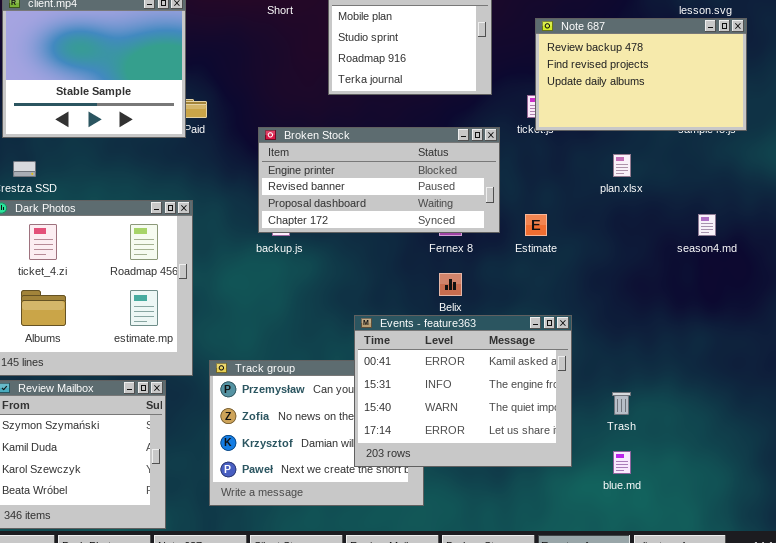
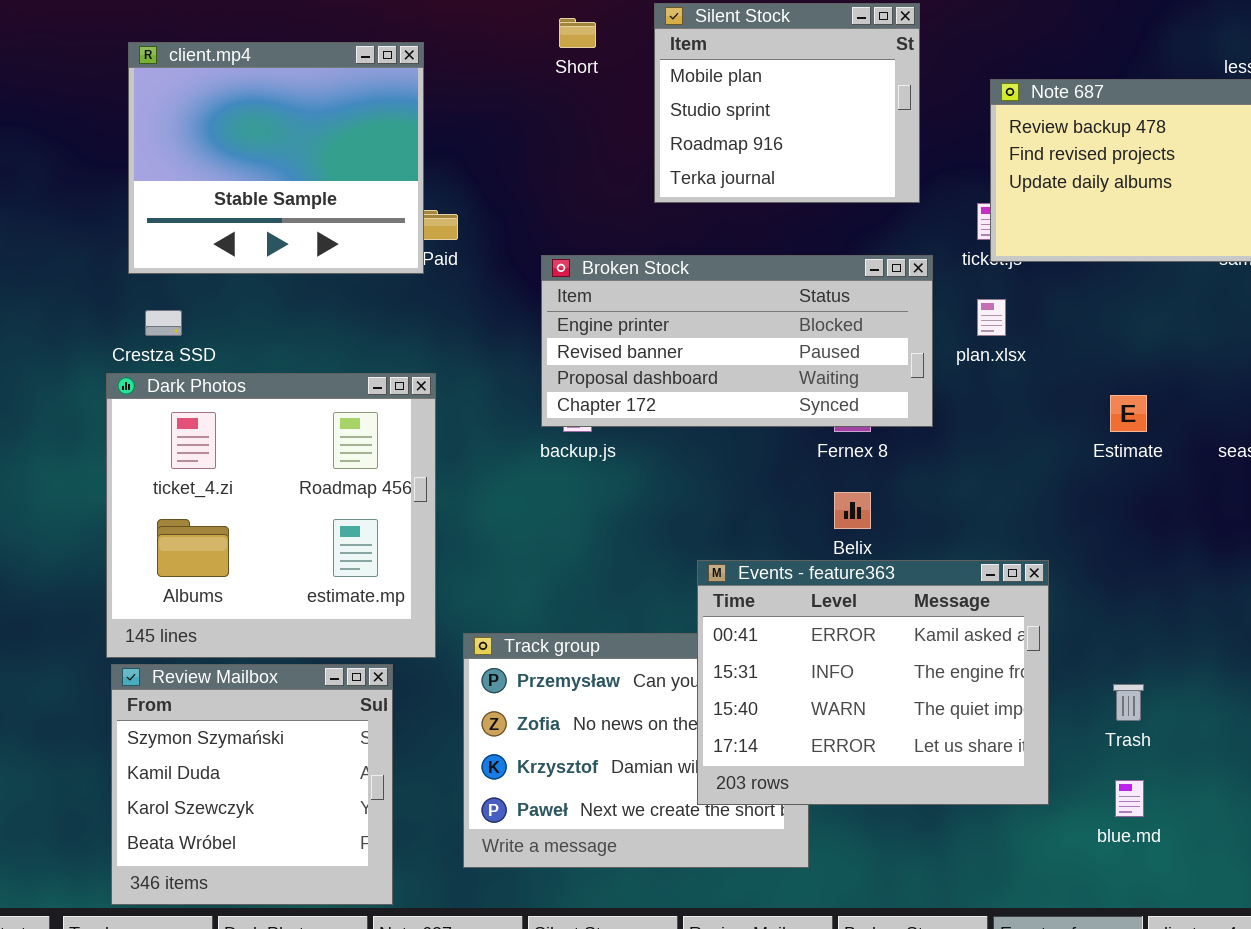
plan.xlsx: [613,154,631,177] -> [977,299,1006,336], moved
Estimate: [525,214,547,236] -> [1110,395,1147,432], moved

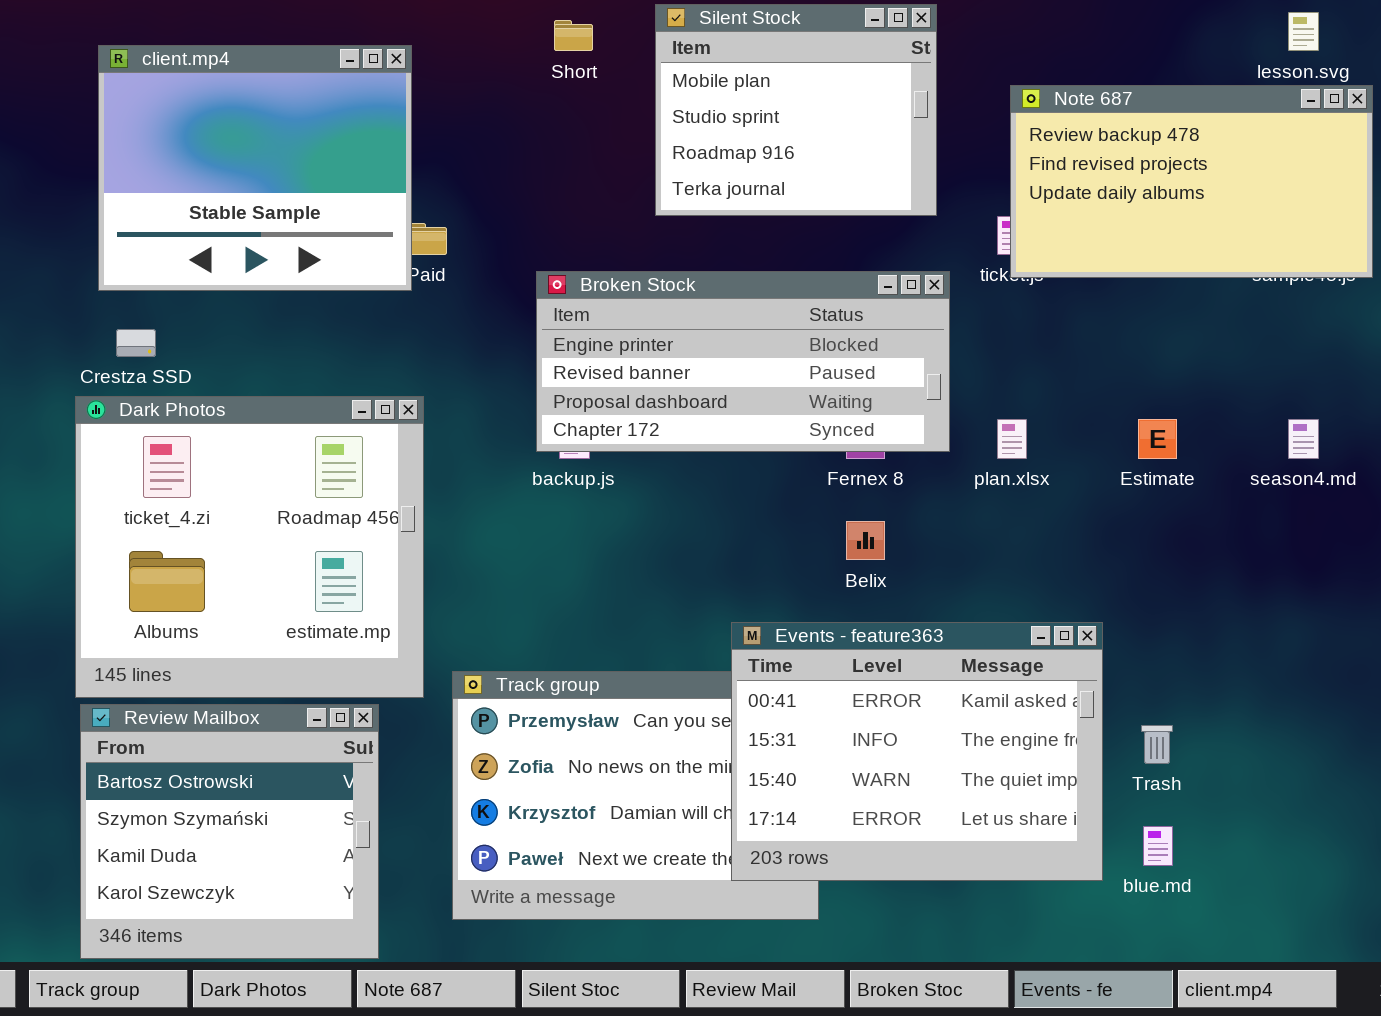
plan.xlsx: [977,299,1006,336] -> [997,419,1027,459], moved
Events - feature363: [697,560,1049,805] -> [731,622,1103,881], moved
Review Mailbox: [111,664,393,905] -> [80,704,379,959], scrolled up 1 row

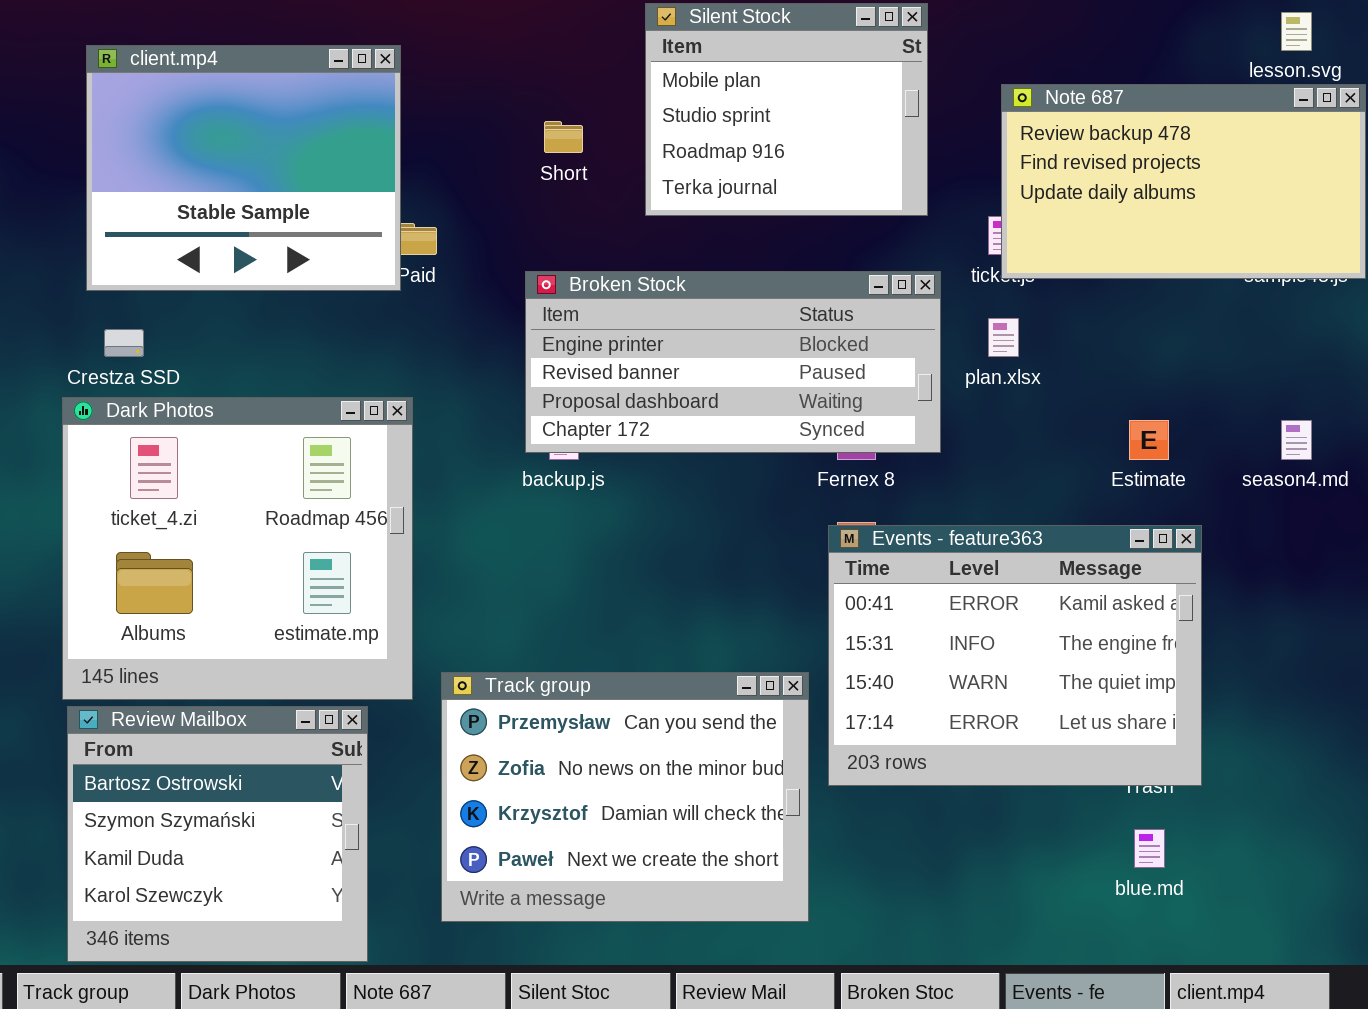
Short: [554,20,593,51] -> [544,121,583,153], moved
plan.xlsx: [997,419,1027,459] -> [988,318,1019,357], moved
Events - feature363: [731,622,1103,881] -> [828,525,1202,786], moved

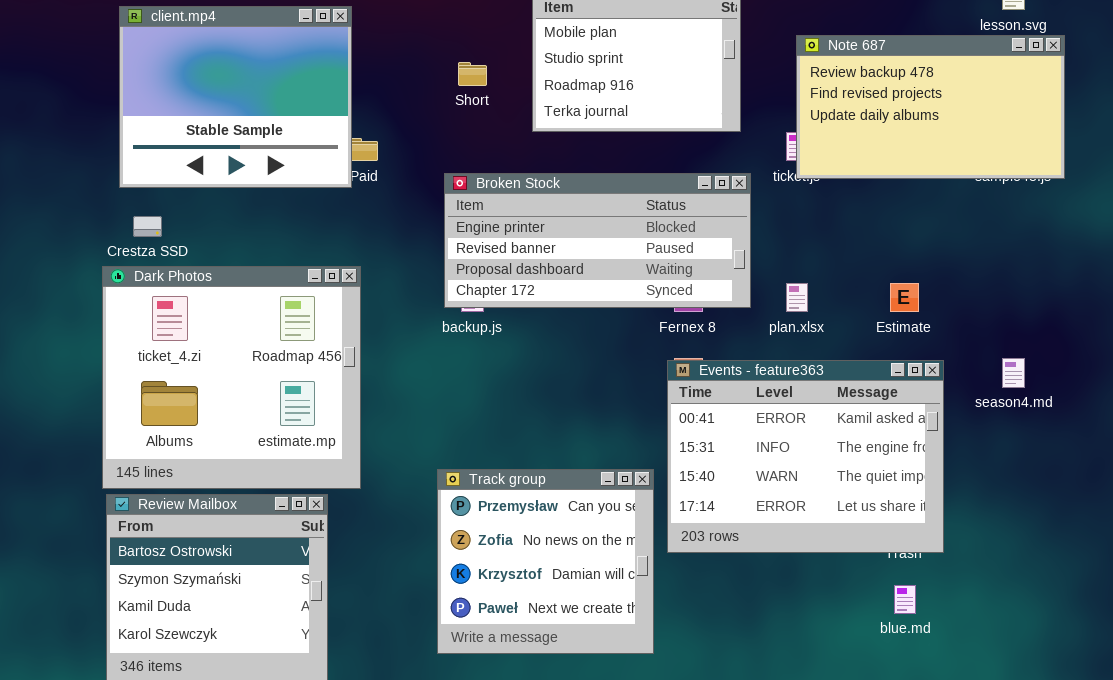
plan.xlsx: [988,318,1019,357] -> [786,283,808,312], moved
season4.md: [1281,420,1312,460] -> [1002,358,1025,388], moved
Track group: [441,672,809,922] -> [437,469,654,654], resized

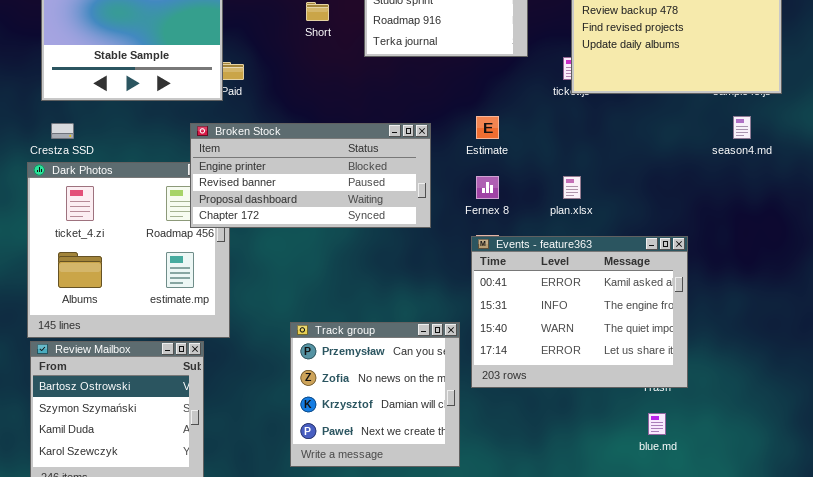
Broken Stock: [444,173,751,308] -> [190,123,431,228], moved
Estimate: [890,283,919,312] -> [476,116,499,139], moved
season4.md: [1002,358,1025,388] -> [733,116,751,139], moved

